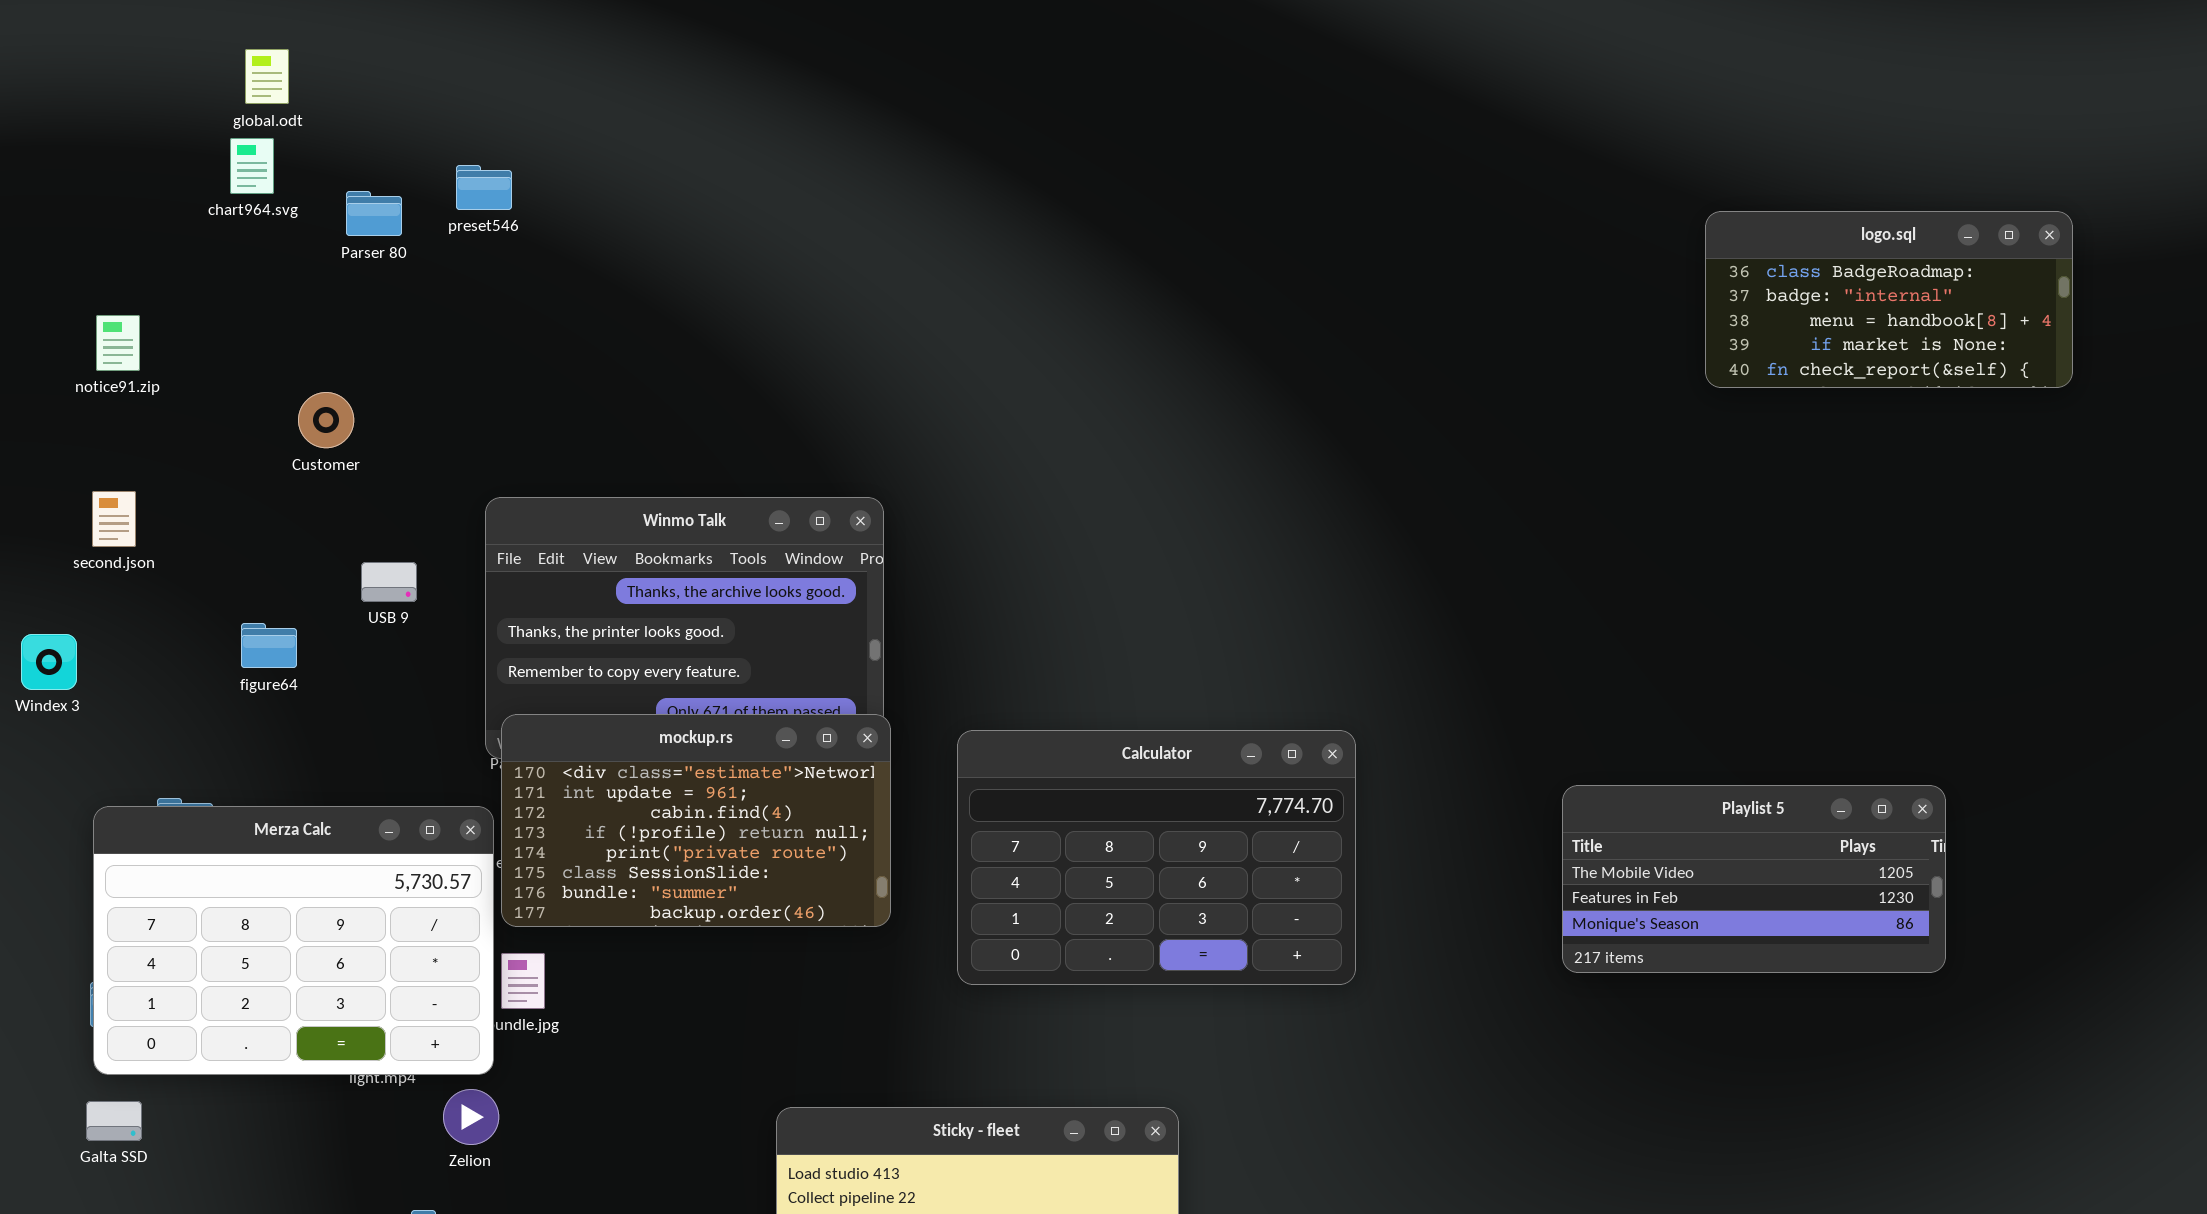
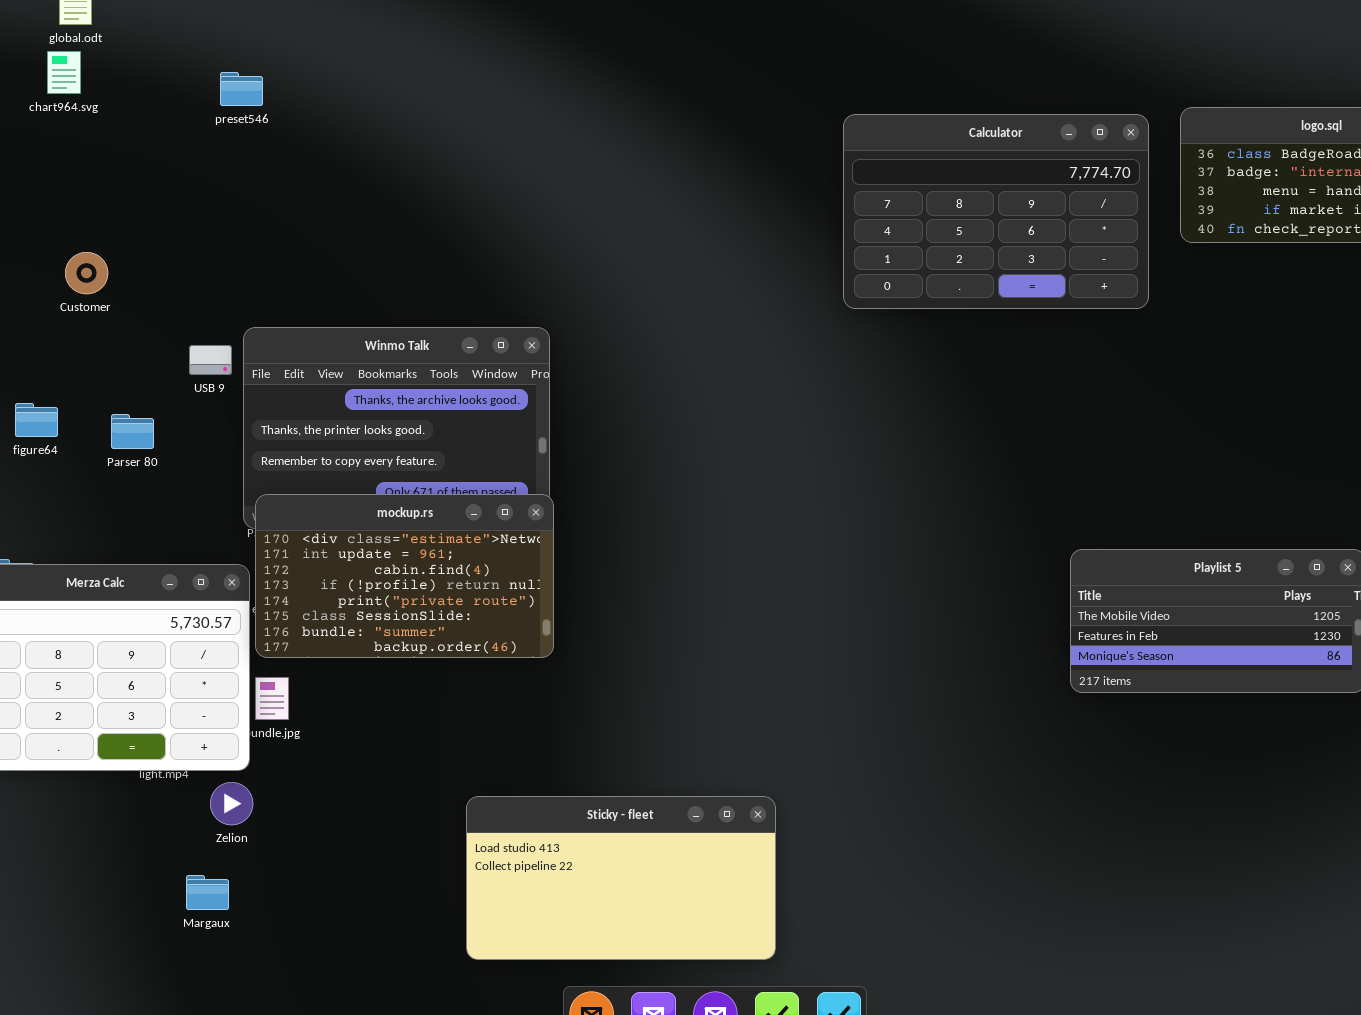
Parser 80: [346,191,402,236] -> [111,414,154,449], moved
Customer: [298,392,354,448] -> [65,252,108,294], moved
USB 9: [361,562,417,602] -> [189,345,232,375], moved
figure64: [241,623,297,668] -> [15,403,58,437], moved
Calculator: [957,730,1356,985] -> [843,114,1149,309], moved

